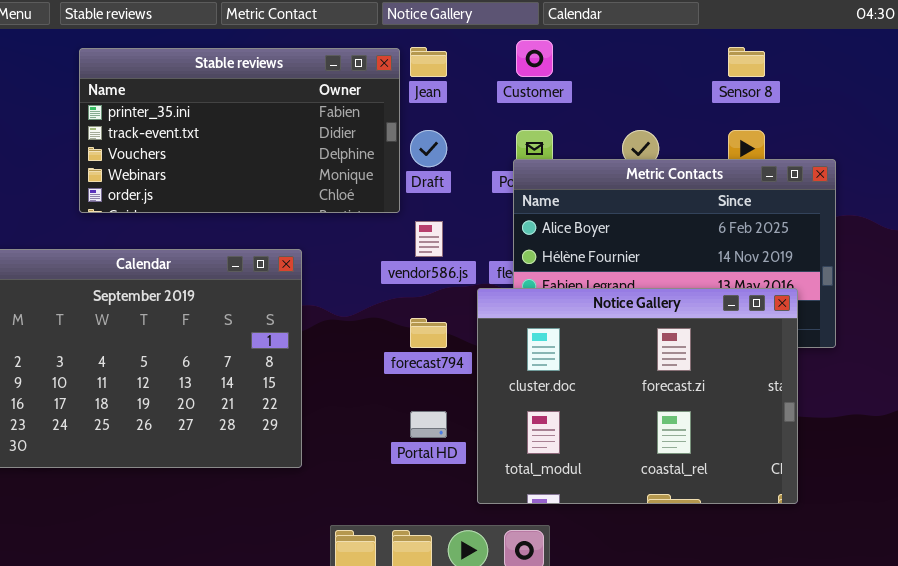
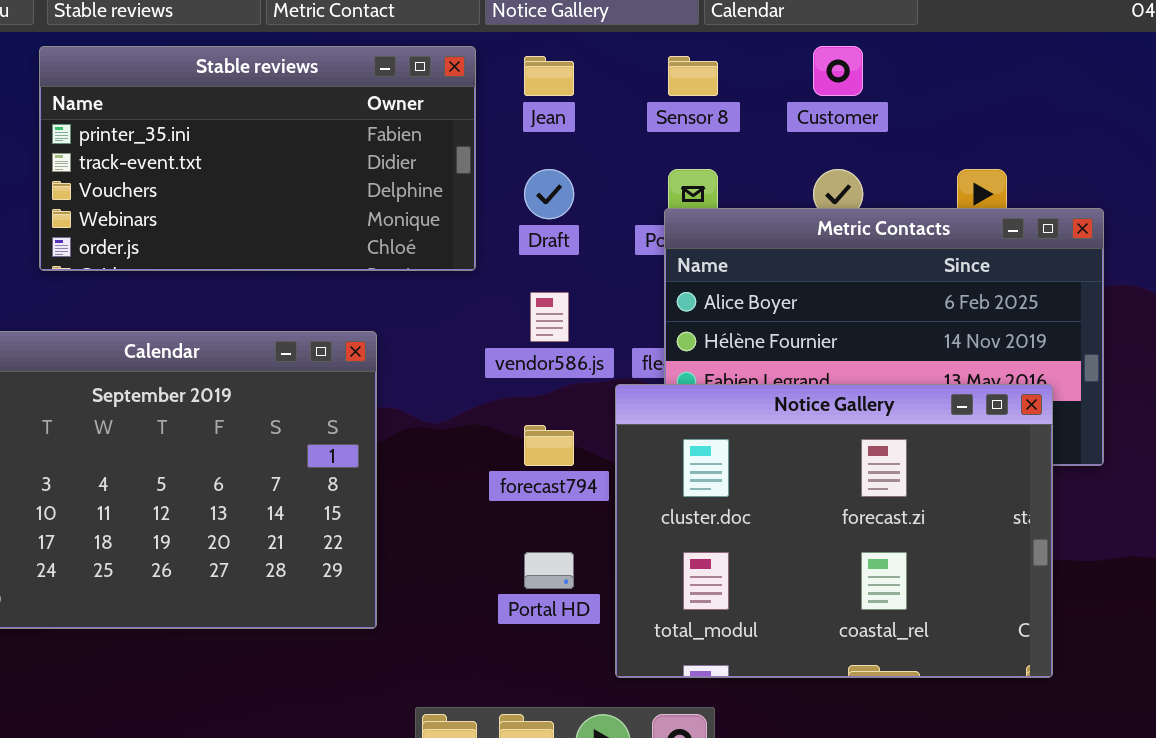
Customer: [516,40,553,77] -> [813,46,863,96], moved
Sensor 8: [728,47,765,77] -> [668,56,718,96], moved
Stable reviews: [79,48,400,213] -> [39,46,476,271], moved

